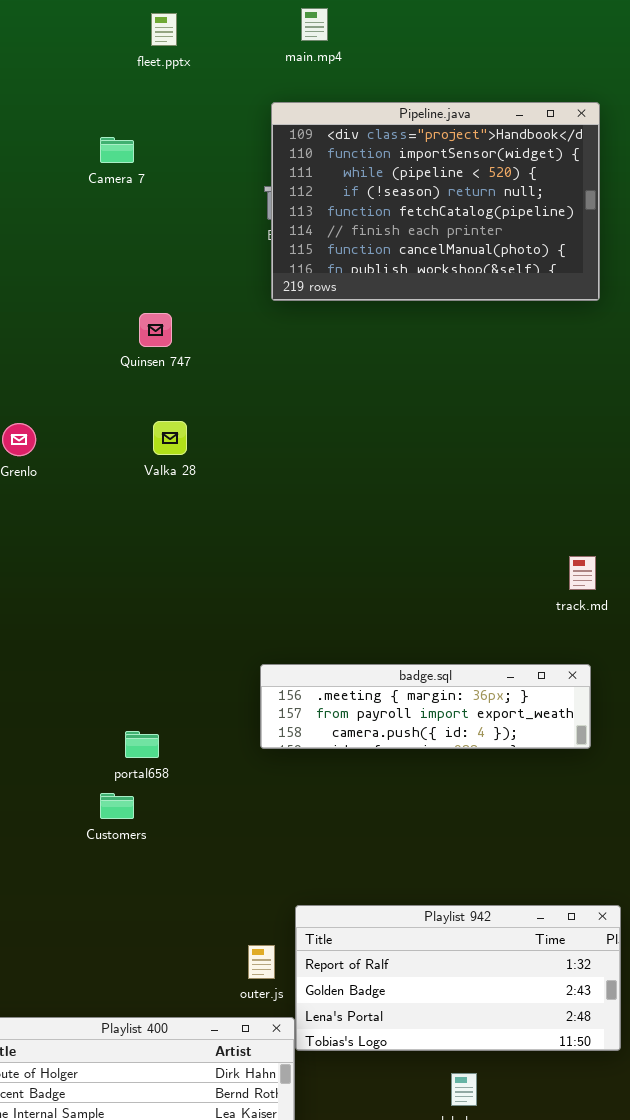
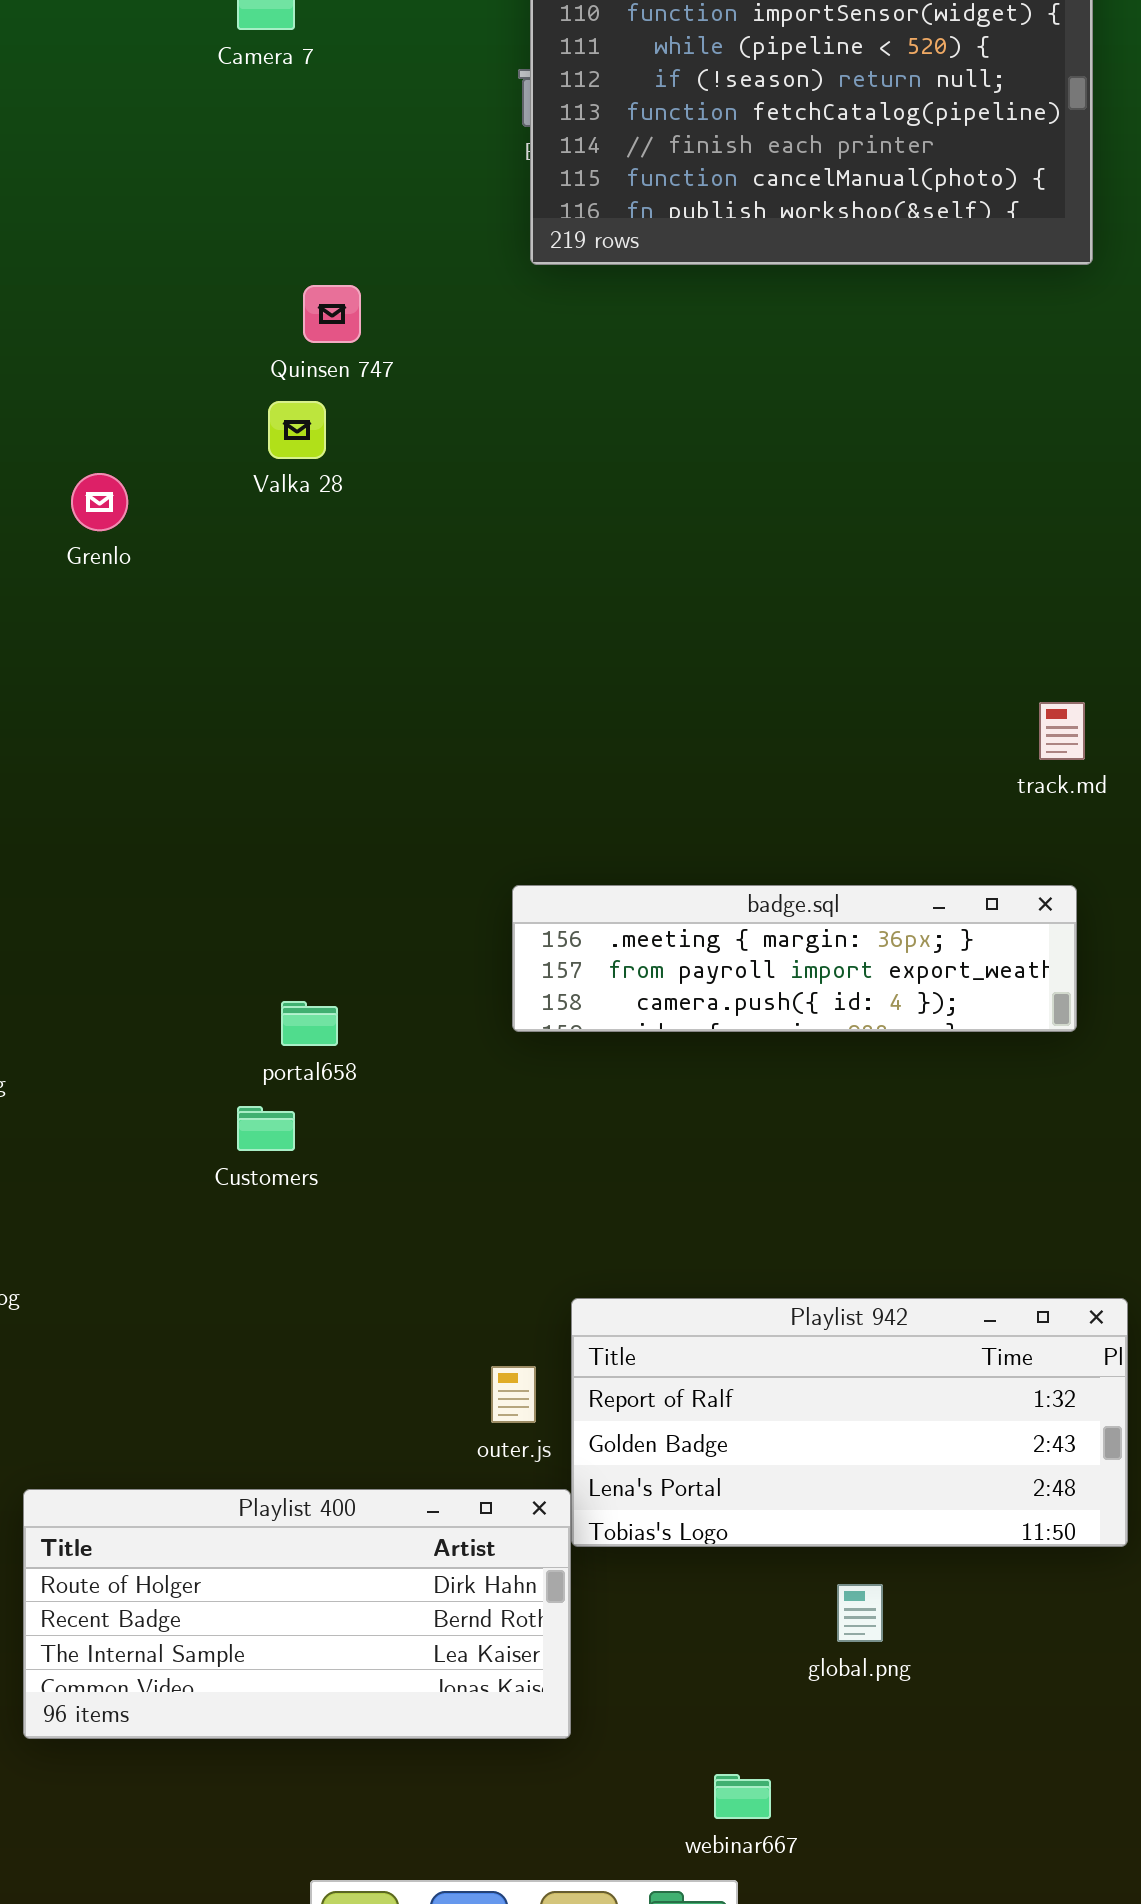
Valka 28: [153,421,187,455] -> [268,401,326,459], moved

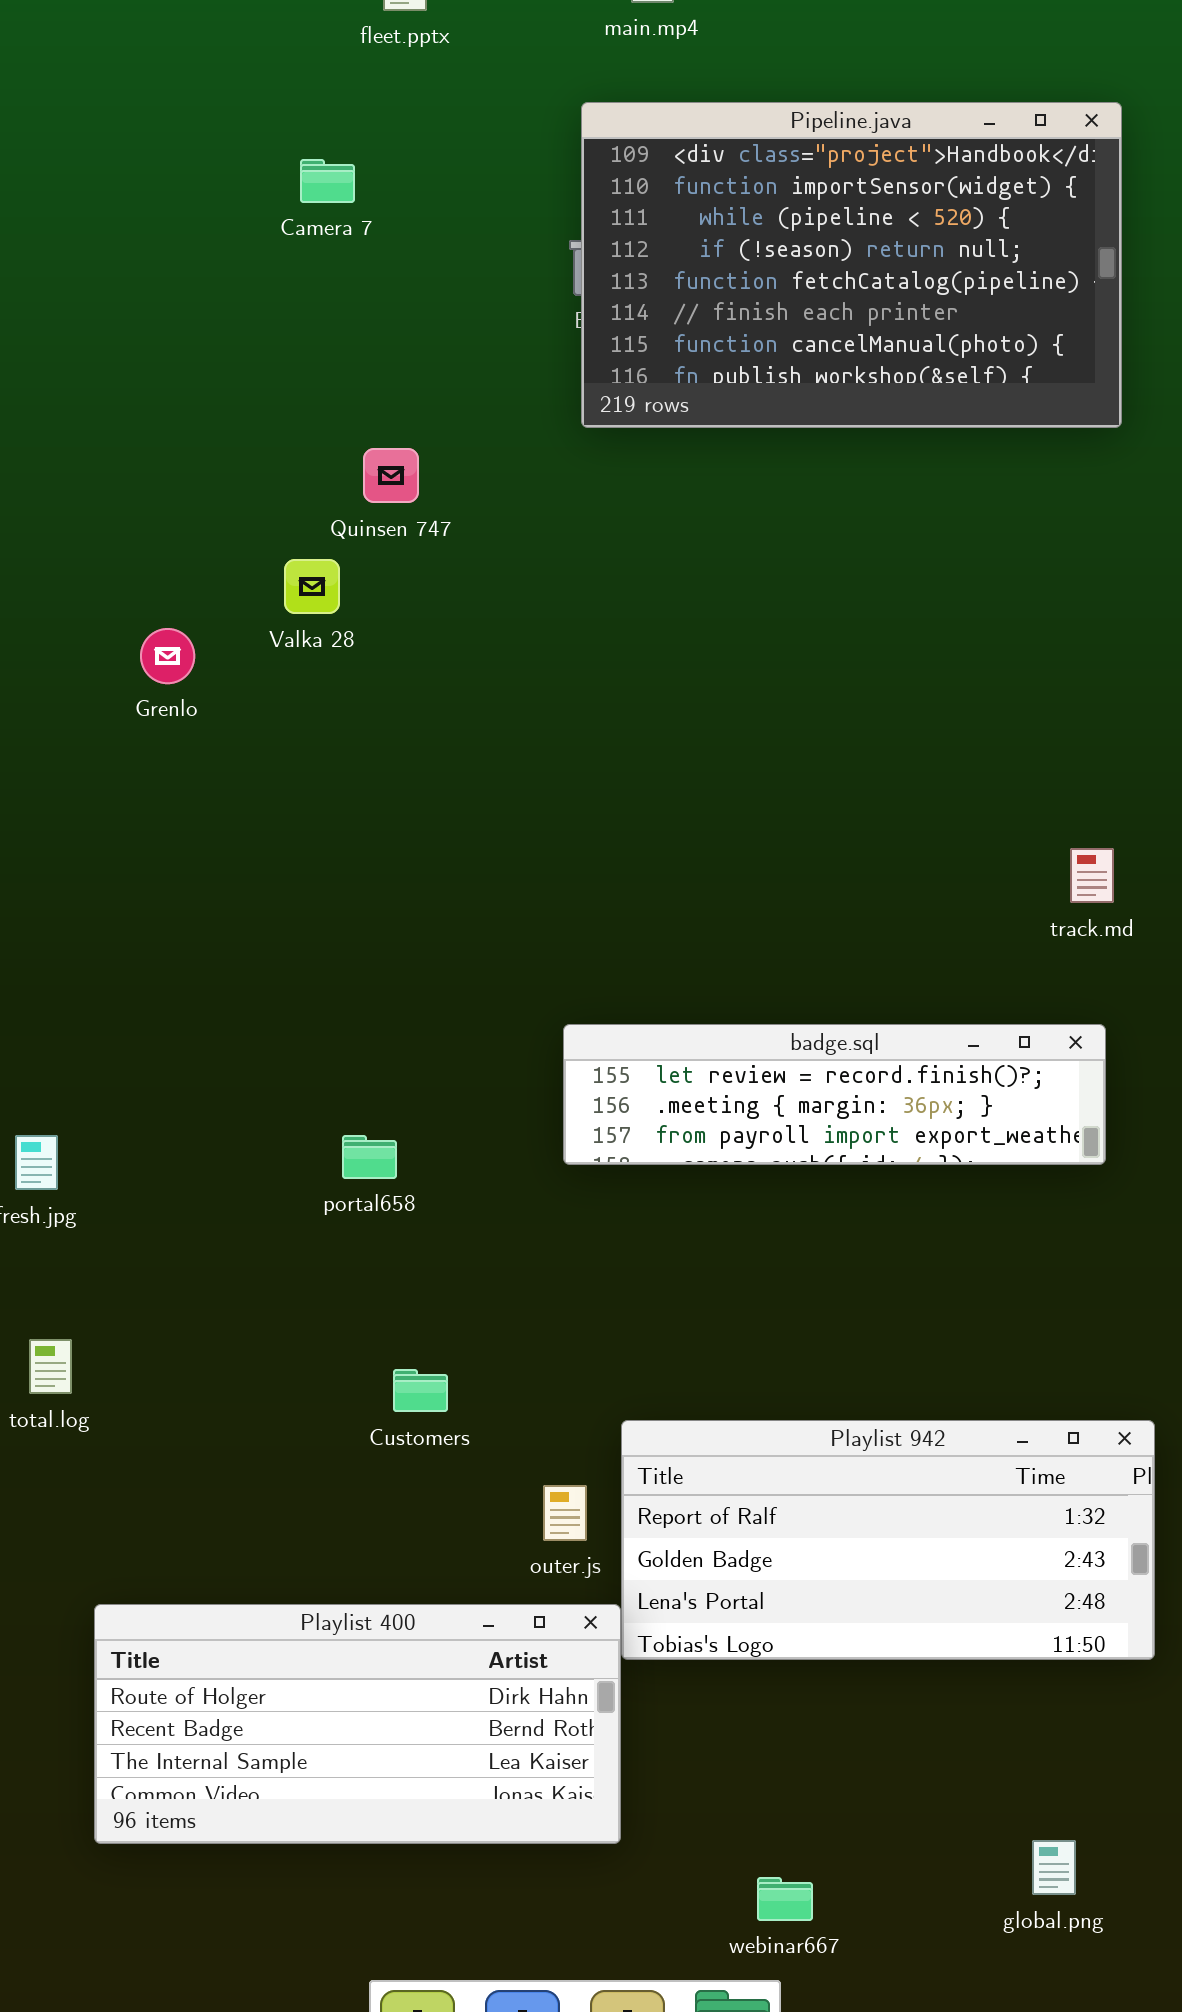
Valka 28: [268,401,326,459] -> [284,559,340,614], moved
badge.sql: [512,885,1077,1032] -> [563,1024,1106,1165], scrolled up 1 row
Customers: [237,1106,295,1151] -> [393,1369,448,1412], moved
global.png: [837,1584,883,1642] -> [1032,1840,1076,1895], moved

